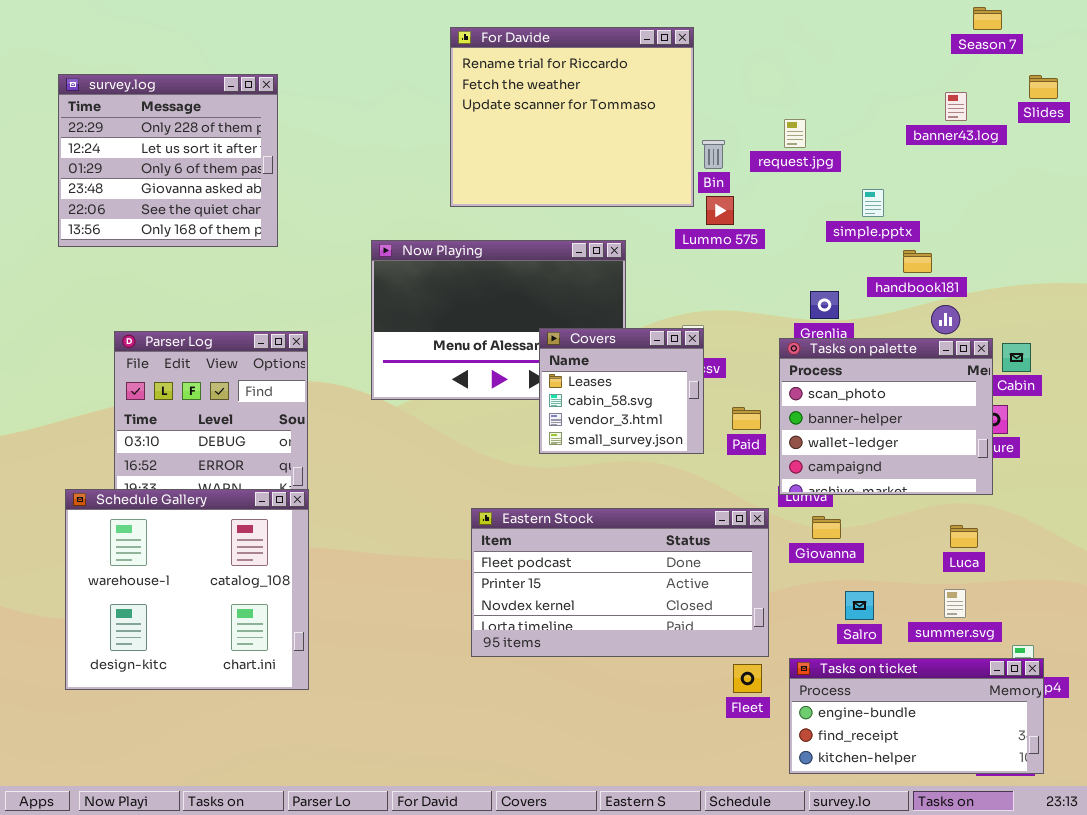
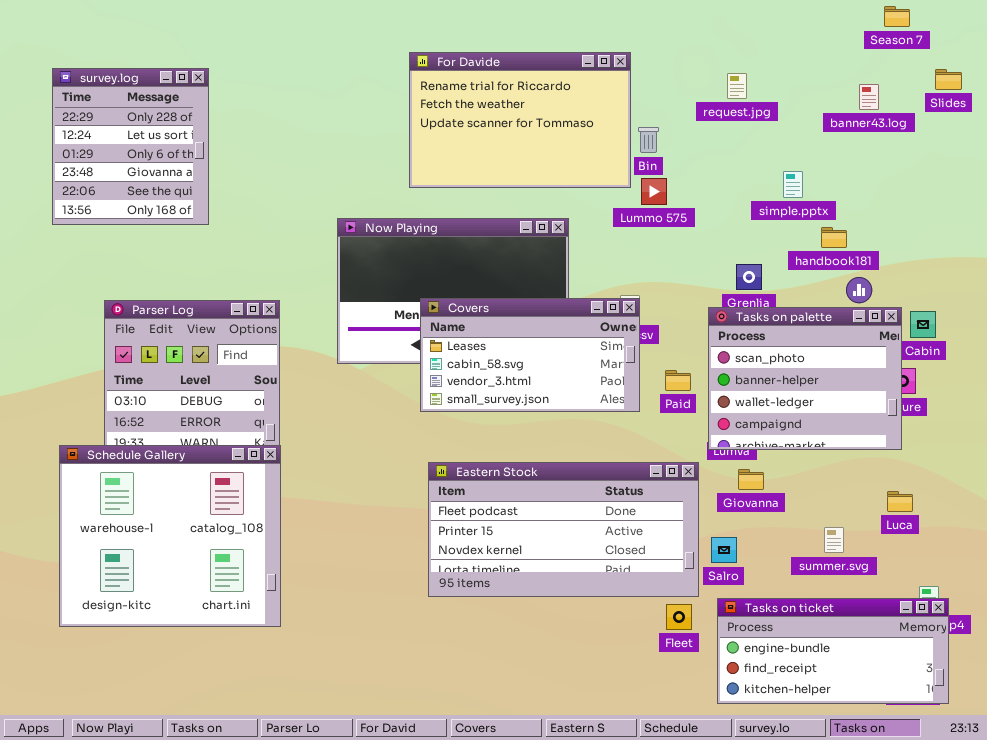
For Davide: [450,27,694,207] -> [409,52,631,188], resized
survey.log: [58,74,278,247] -> [52,68,209,225], resized
request.jpg: [784,119,806,148] -> [727,73,747,99], moved
Covers: [539,328,704,454] -> [420,298,640,412], resized
Luca: [950,525,978,548] -> [887,491,913,512], moved
summer.svg: [944,589,966,618] -> [824,527,844,553], moved
Salro: [845,591,874,620] -> [711,537,737,563], moved

